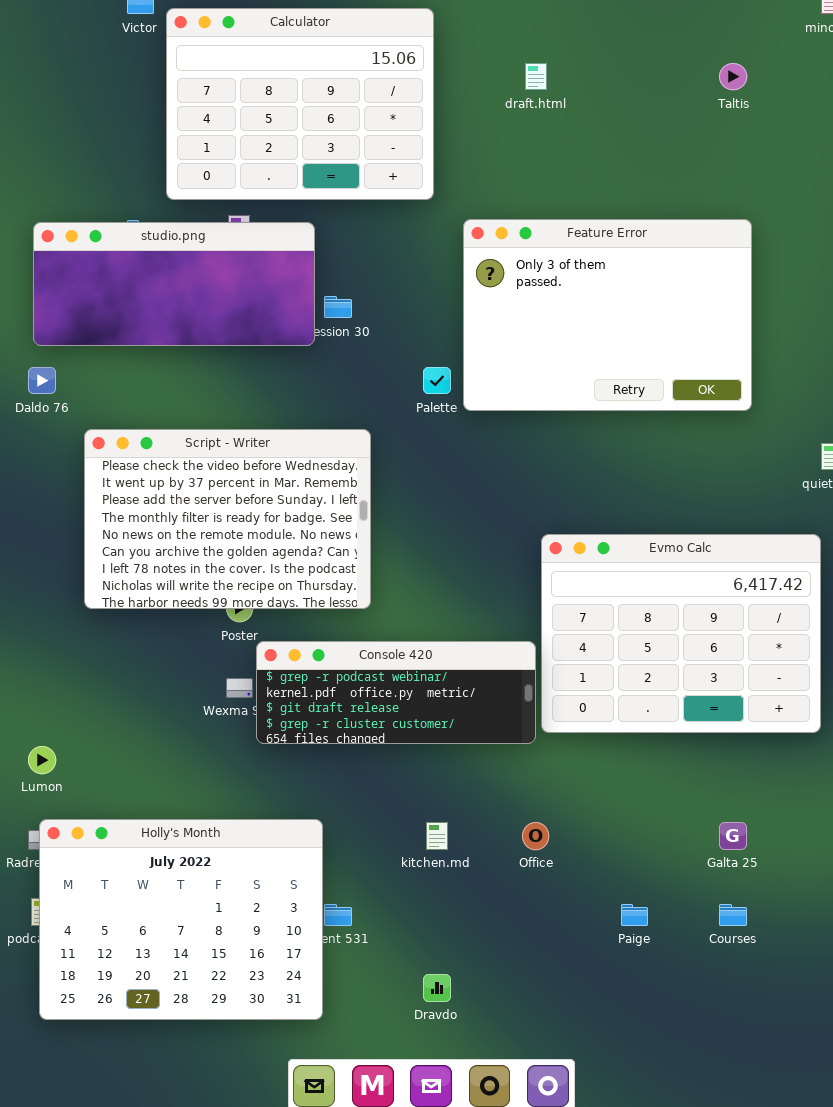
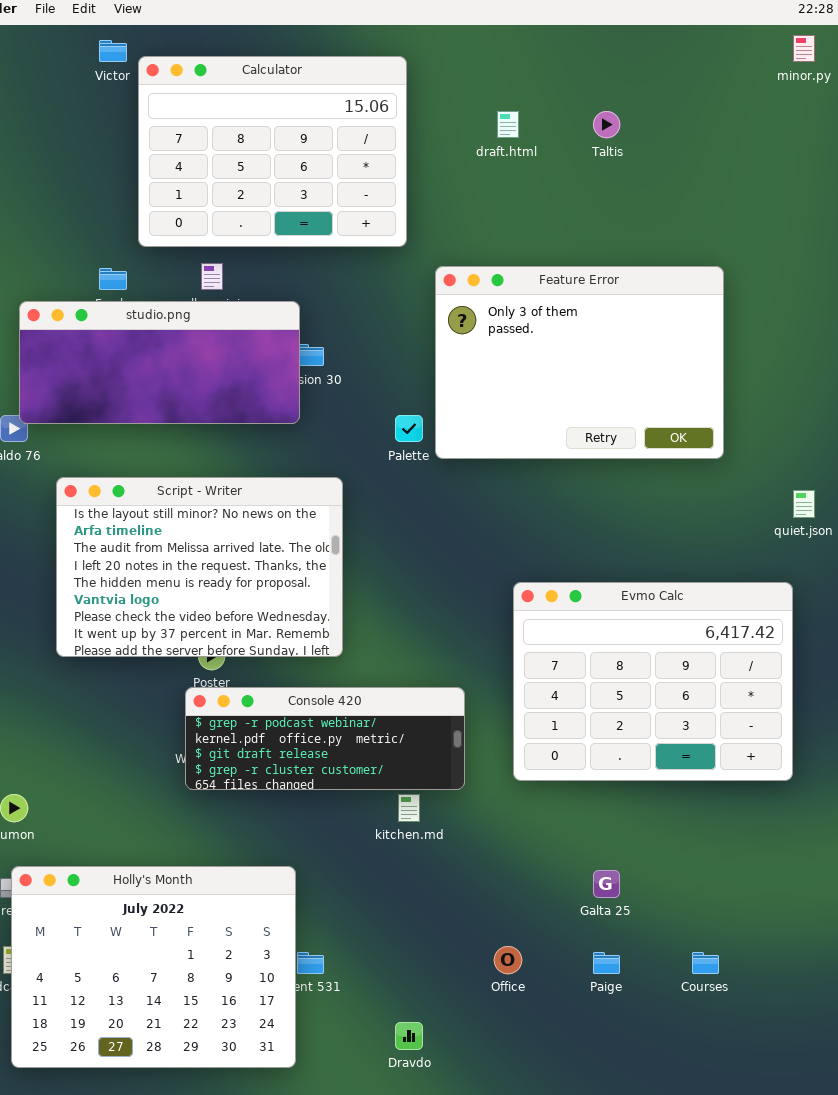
Taltis: [719,63,747,90] -> [593,111,620,138], moved
studio.png: [33,222,315,346] -> [19,301,300,424], moved
Script - Writer: [84,429,371,609] -> [56,477,343,657], scrolled up 6 rows
Console 420: [256,641,536,744] -> [185,687,465,790], moved
kitchen.md: [426,822,448,850] -> [398,794,420,822], moved
Office: [522,822,549,850] -> [494,946,522,974], moved
Galta 25: [719,822,747,850] -> [593,870,620,898], moved

